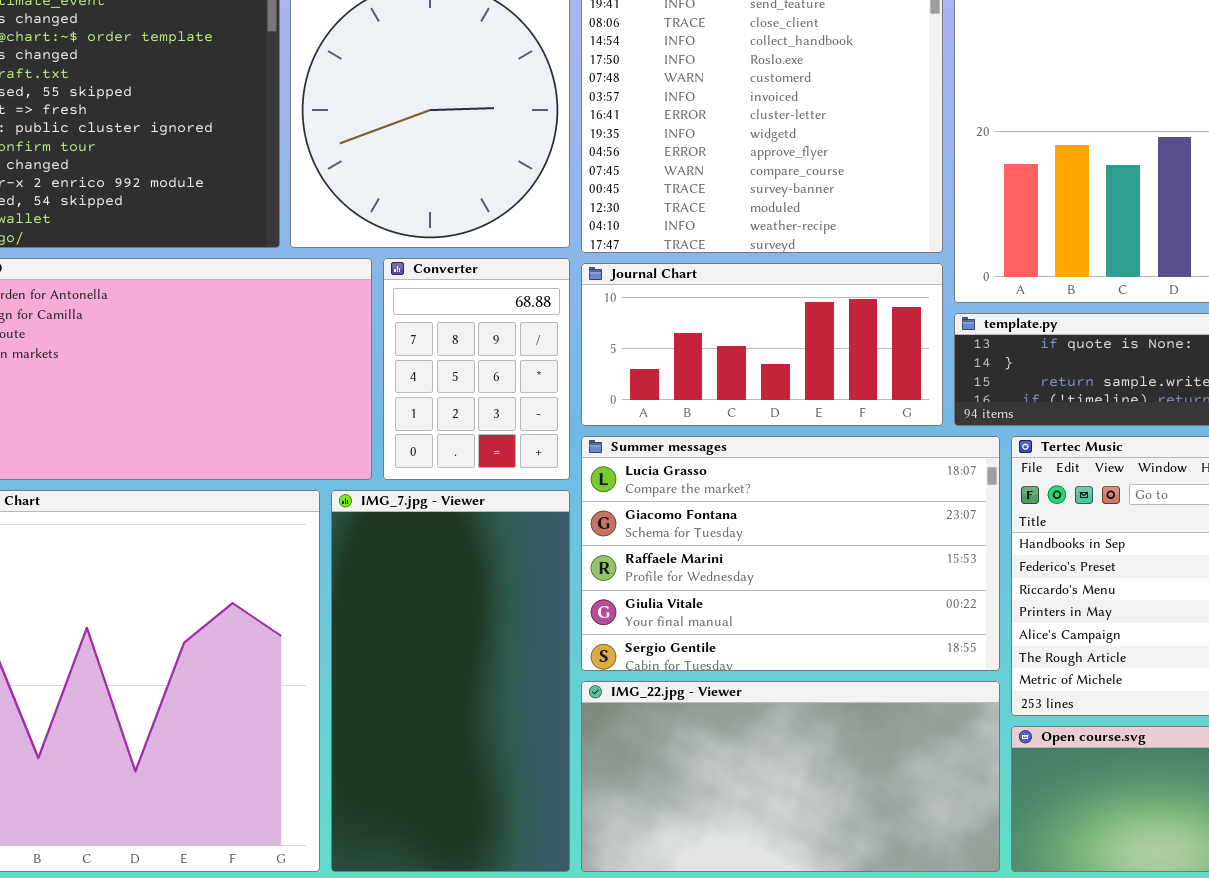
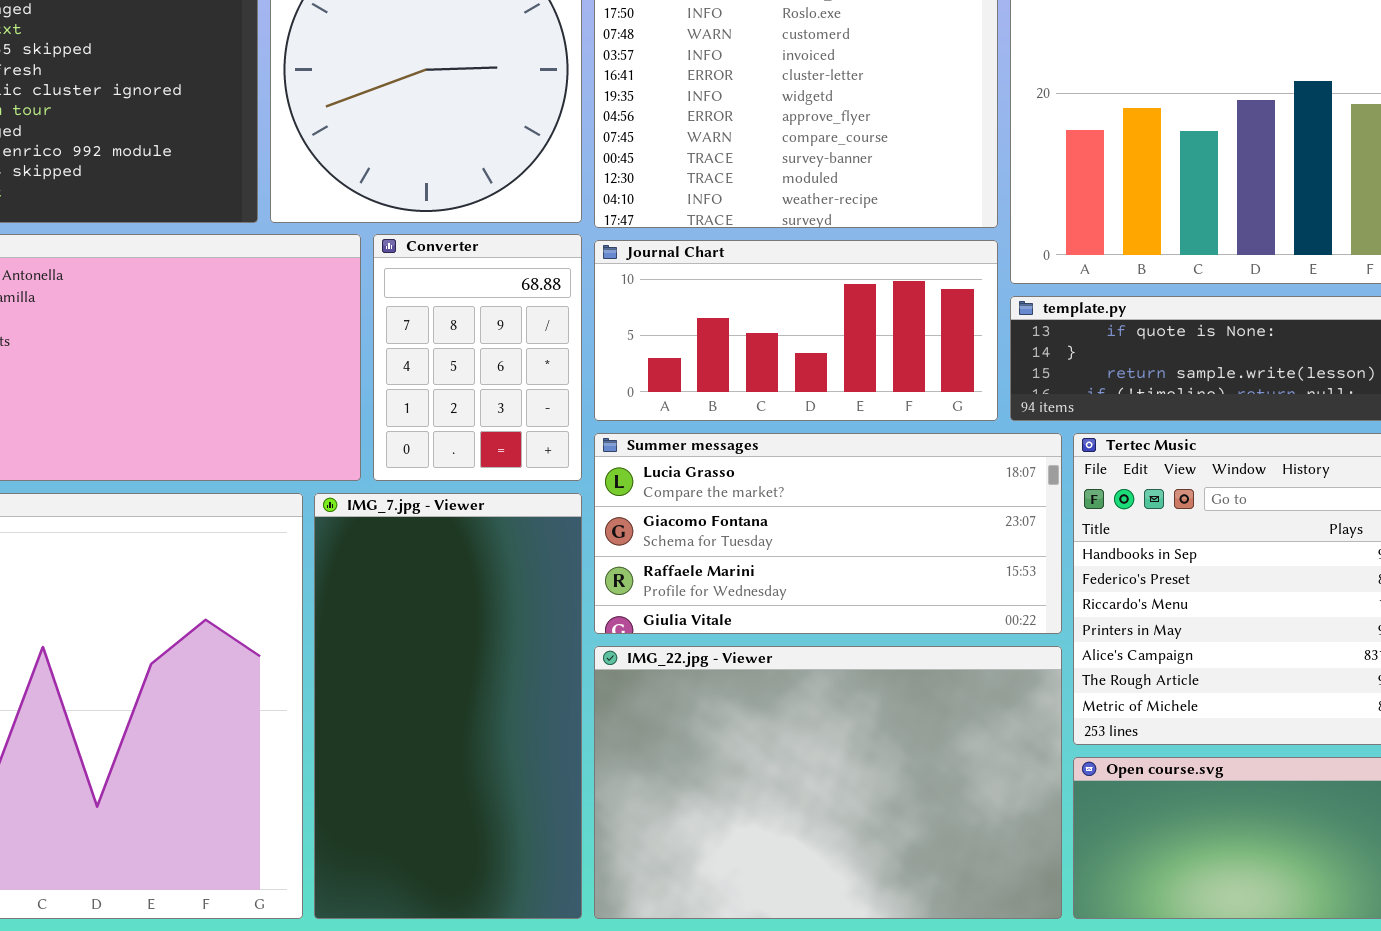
Summer messages: [581,436,1000,671] -> [594,433,1062,634], resized
IMG_22.jpg - Viewer: [581,681,1000,872] -> [594,646,1062,919], resized

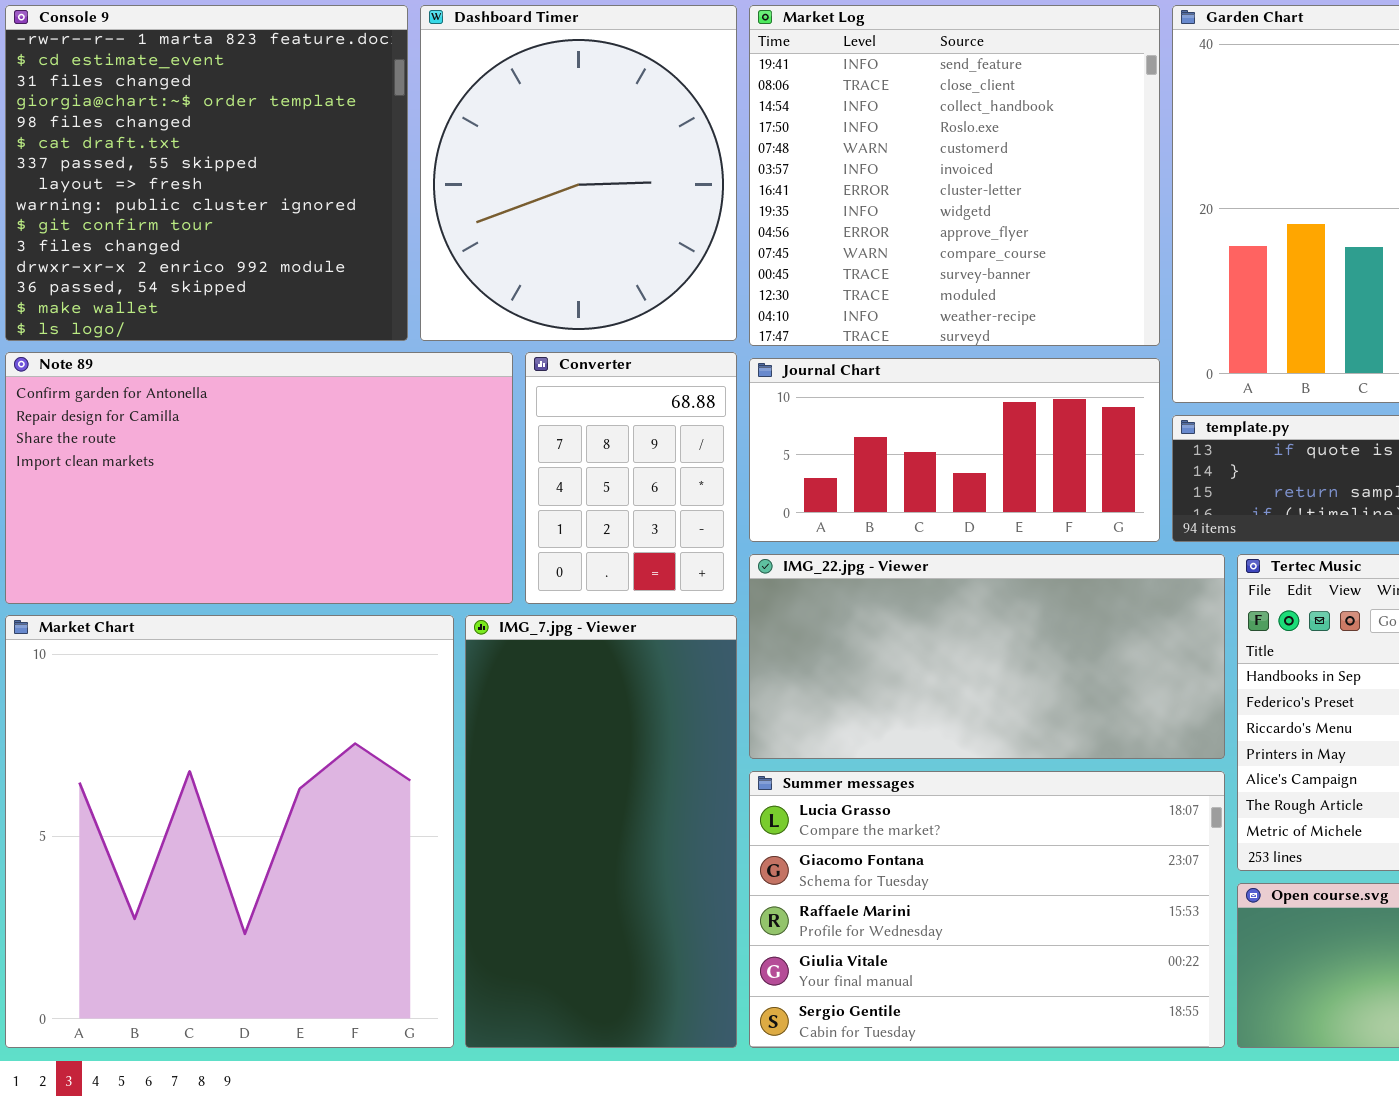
Summer messages: [594,433,1062,634] -> [749,771,1225,1048], moved, resized
IMG_22.jpg - Viewer: [594,646,1062,919] -> [749,554,1225,759], moved, resized

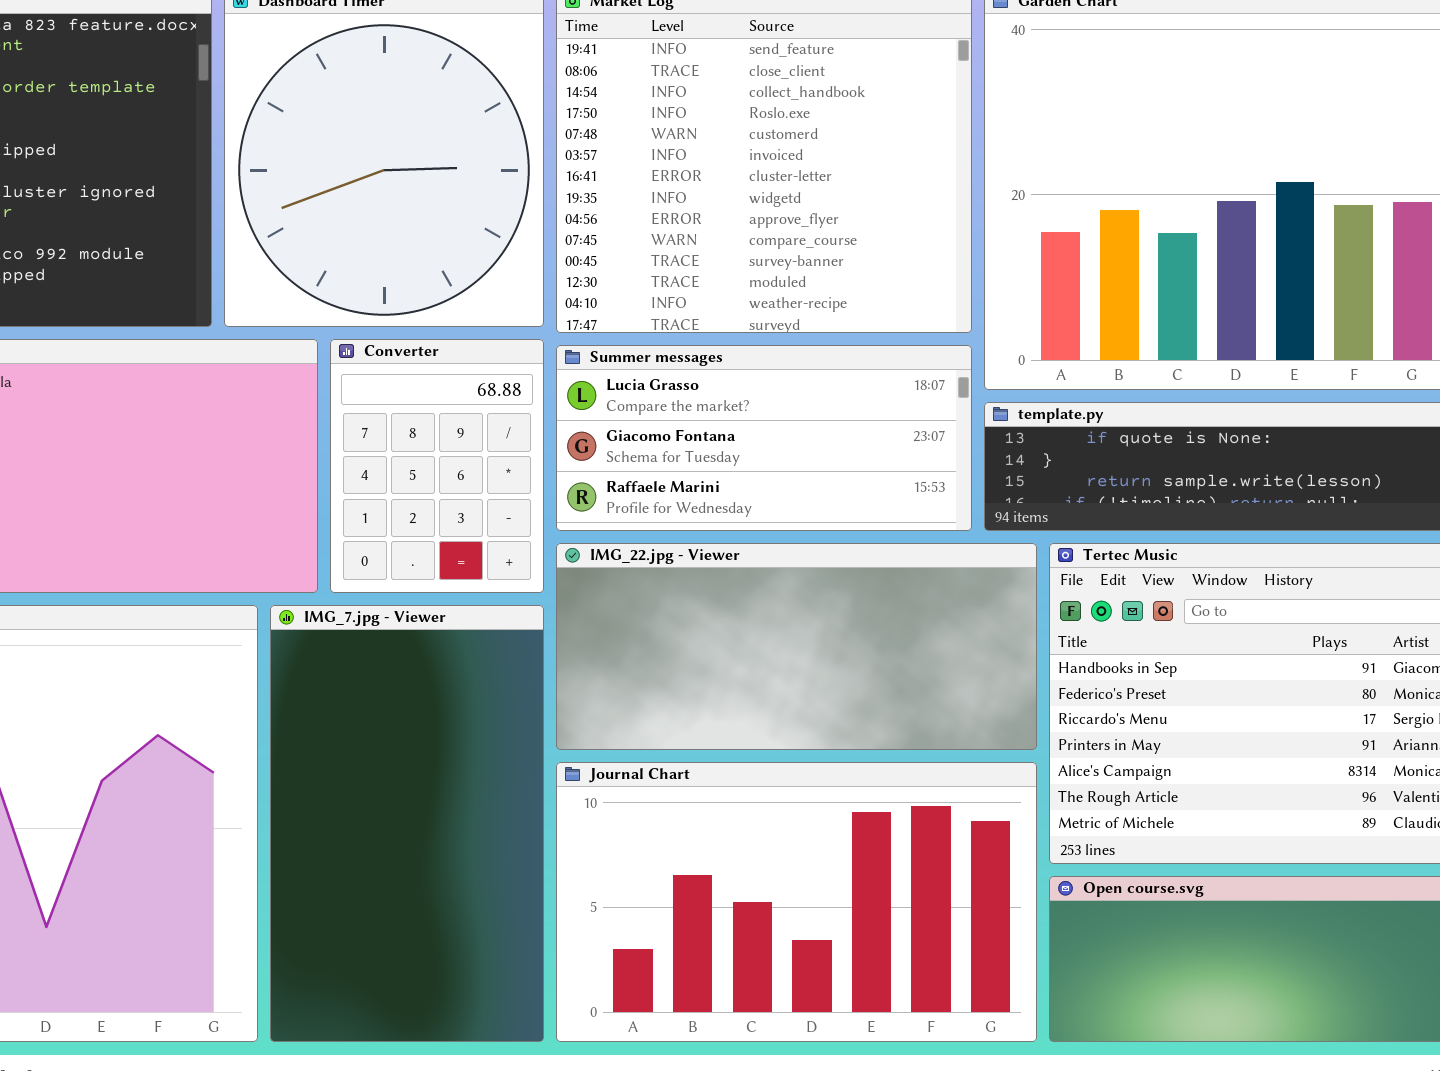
Journal Chart: [749,358,1160,542] -> [556,762,1037,1042], moved, resized
Summer messages: [749,771,1225,1048] -> [556,345,972,531], moved, resized

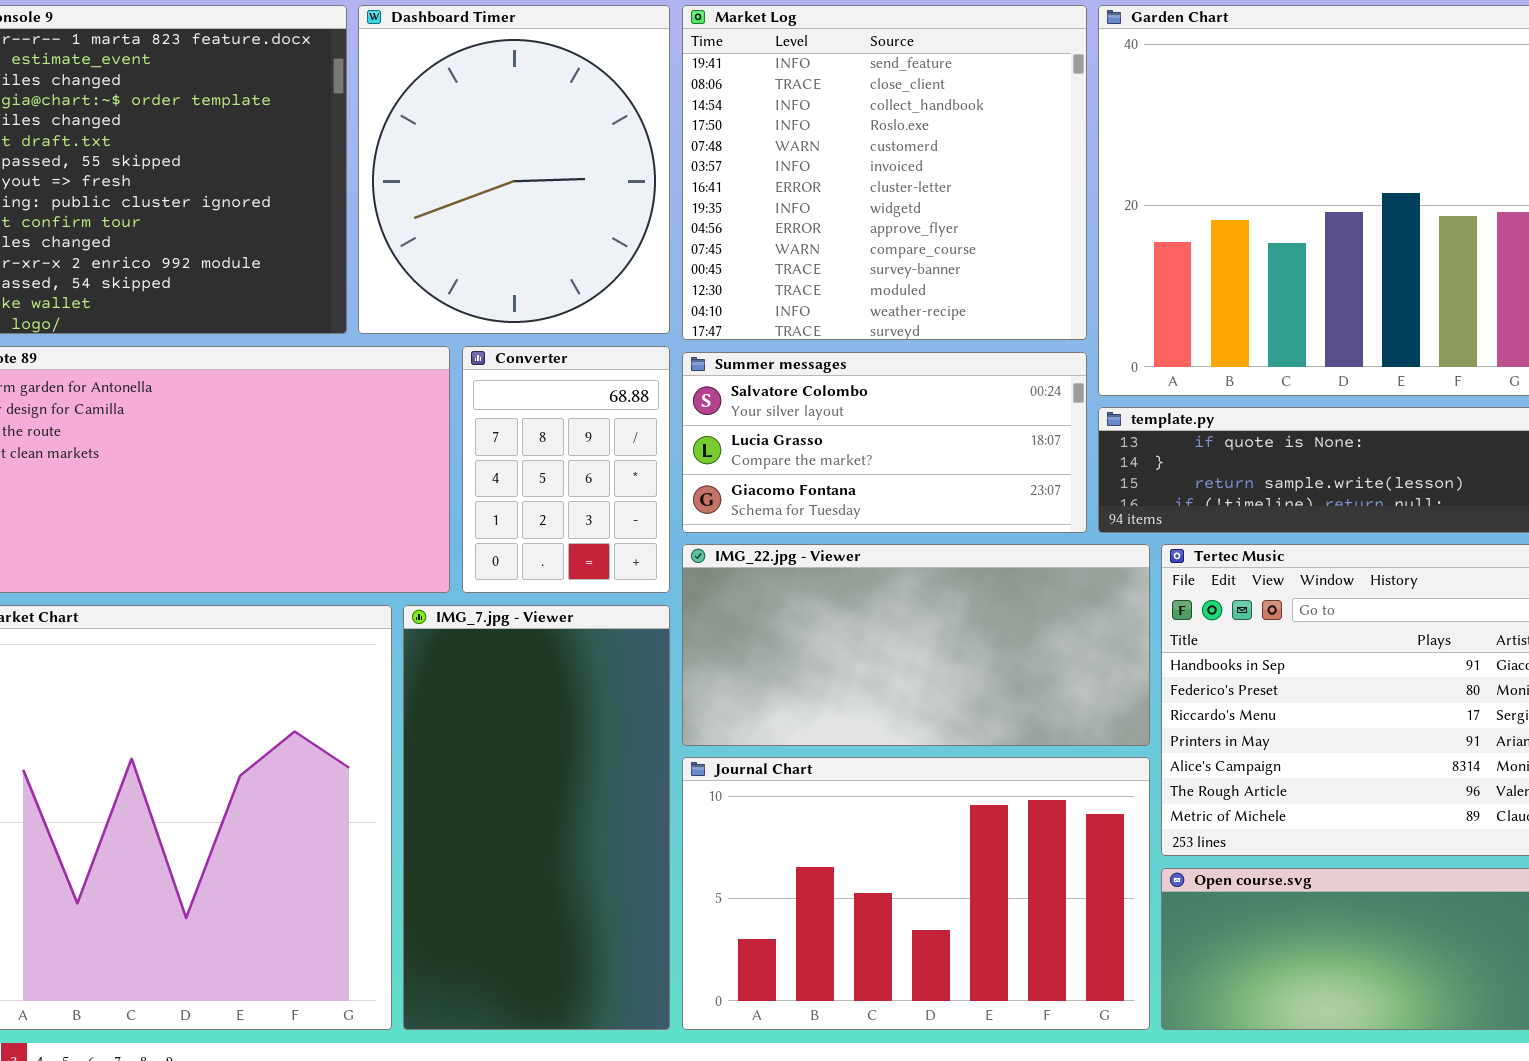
Summer messages: [556,345,972,531] -> [682,352,1087,533], scrolled up 1 row

